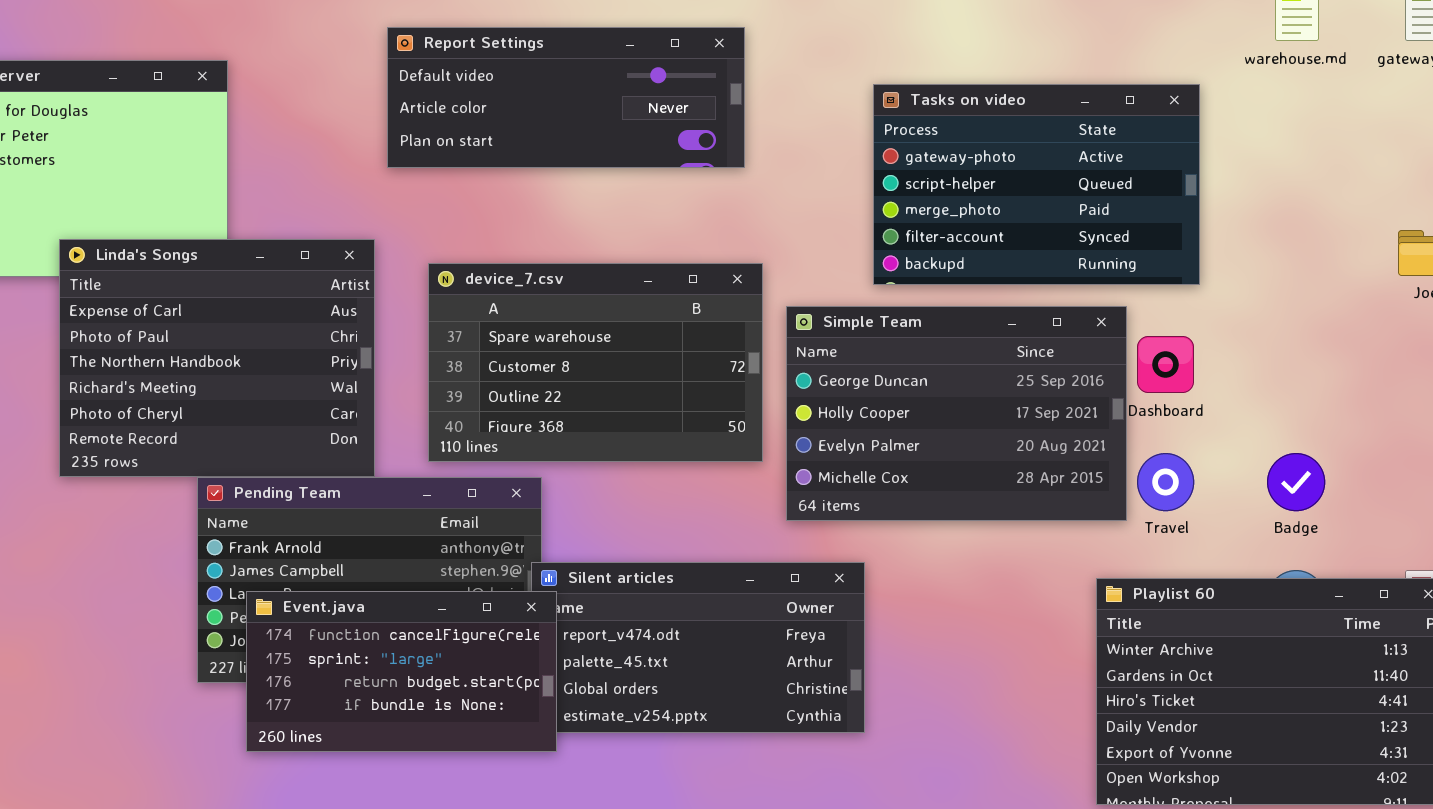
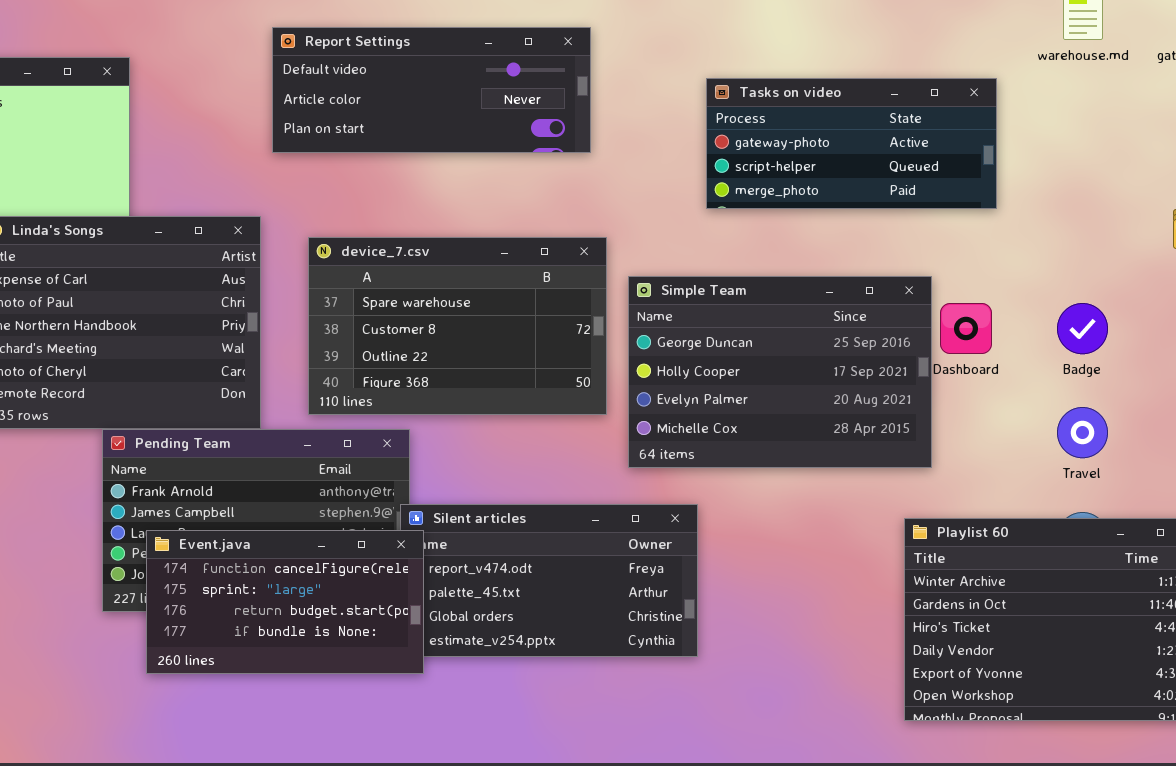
Tasks on video: [873,84,1200,285] -> [706,78,997,209], resized
Travel: [1137,453,1194,511] -> [1057,407,1108,458], moved
Badge: [1267,453,1325,511] -> [1057,303,1108,354], moved

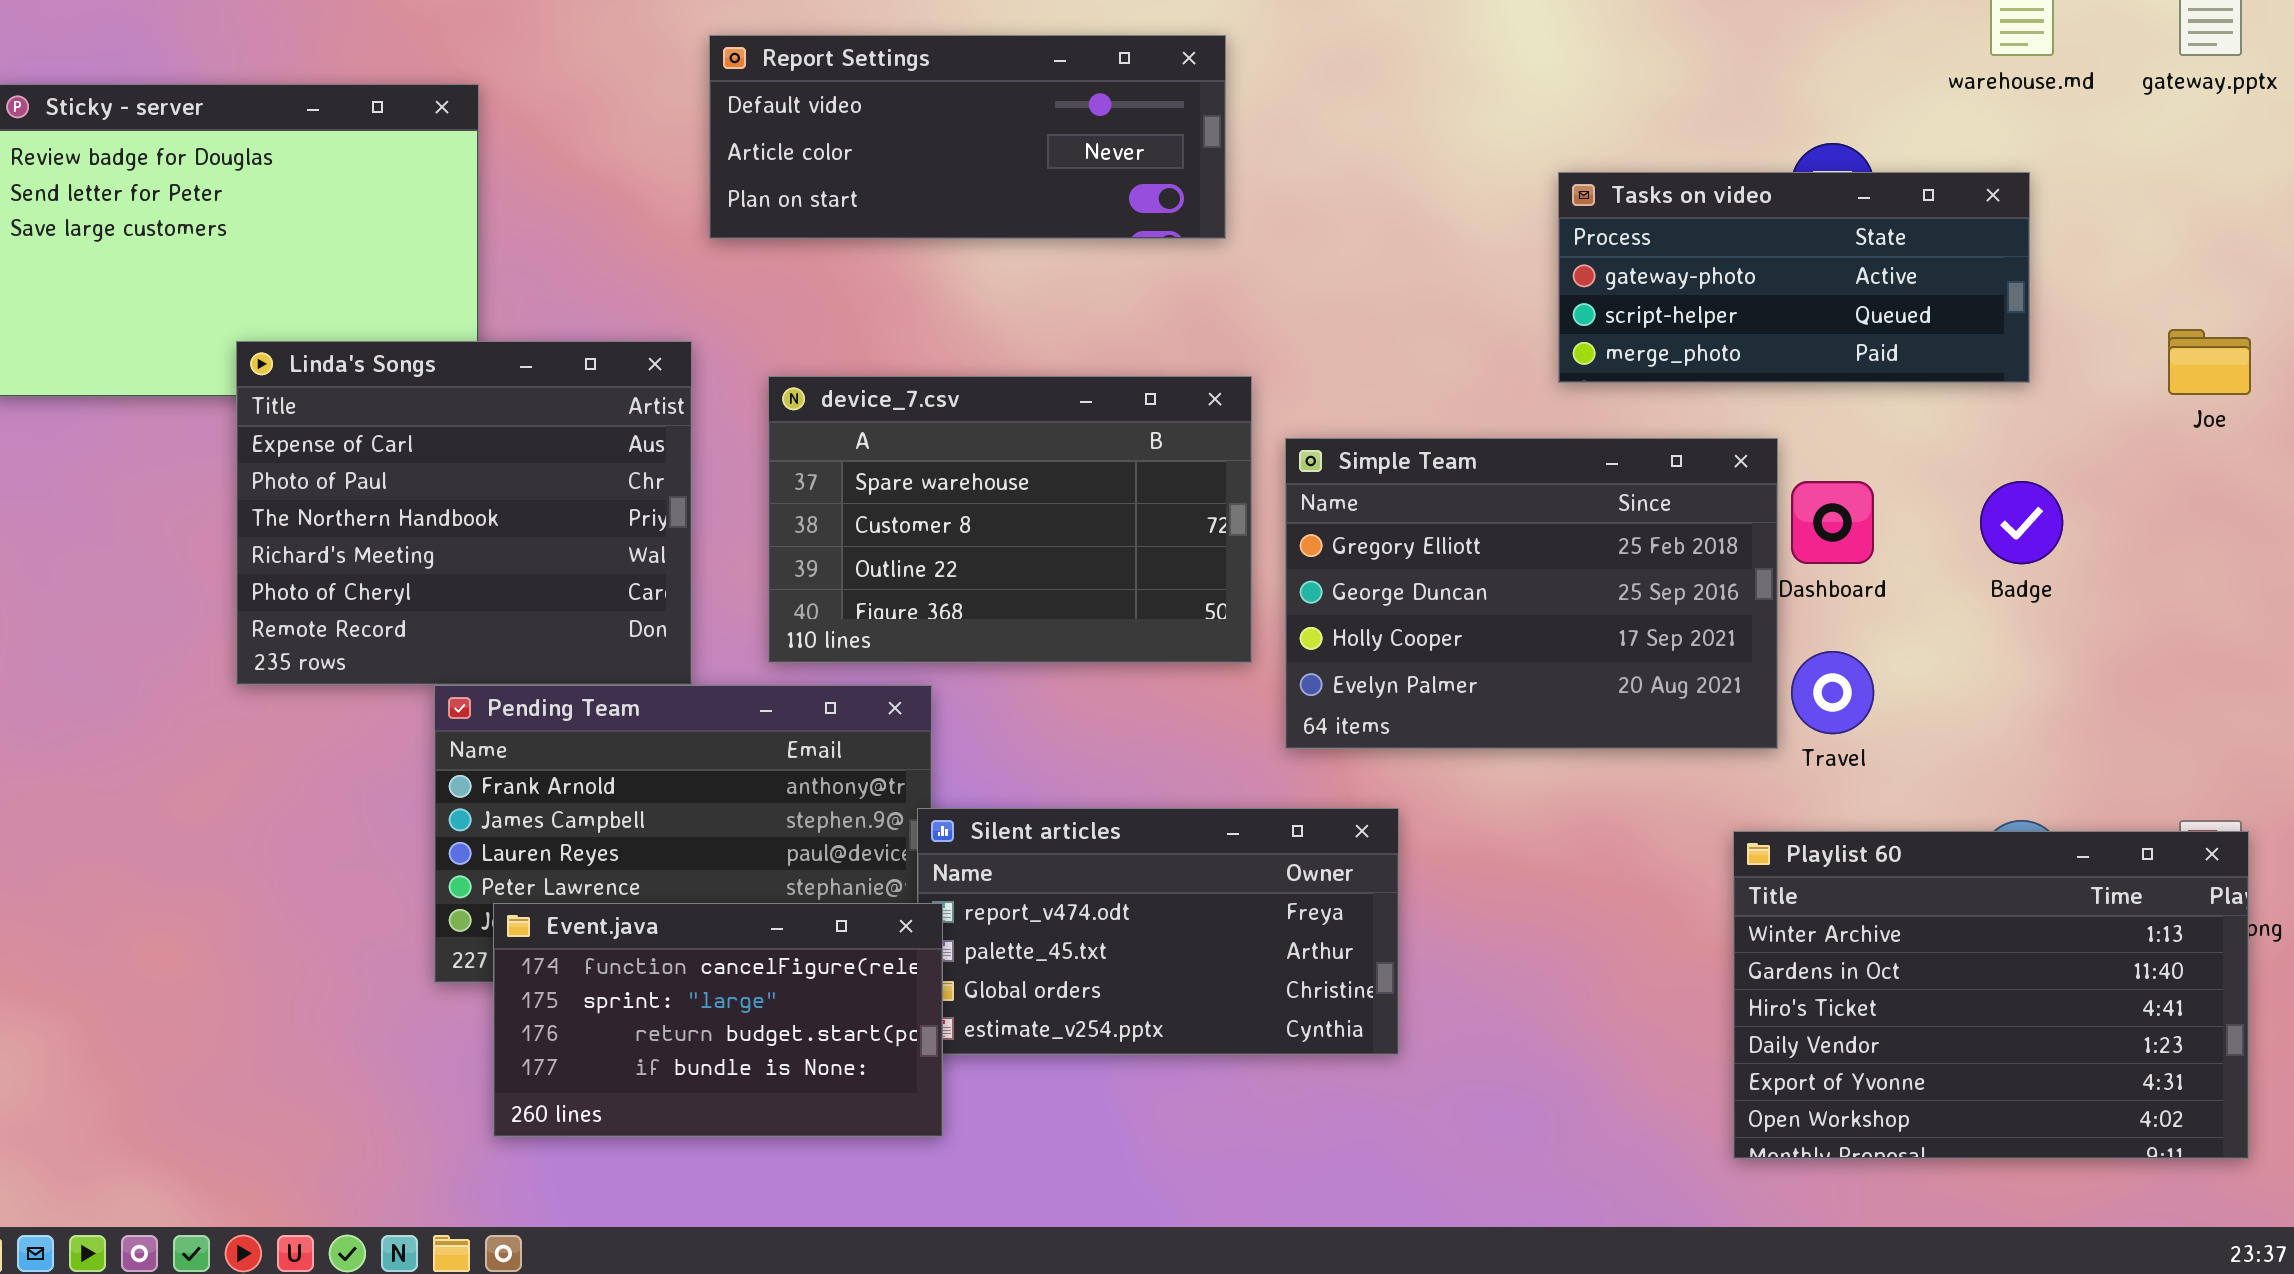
Tasks on video: [706,78,997,209] -> [1558,172,2030,383], moved
Simple Team: [628,276,932,468] -> [1285,438,1778,749], scrolled up 1 row
Travel: [1057,407,1108,458] -> [1791,651,1874,734], moved
Event.java: [146,530,424,674] -> [493,903,943,1137], moved

